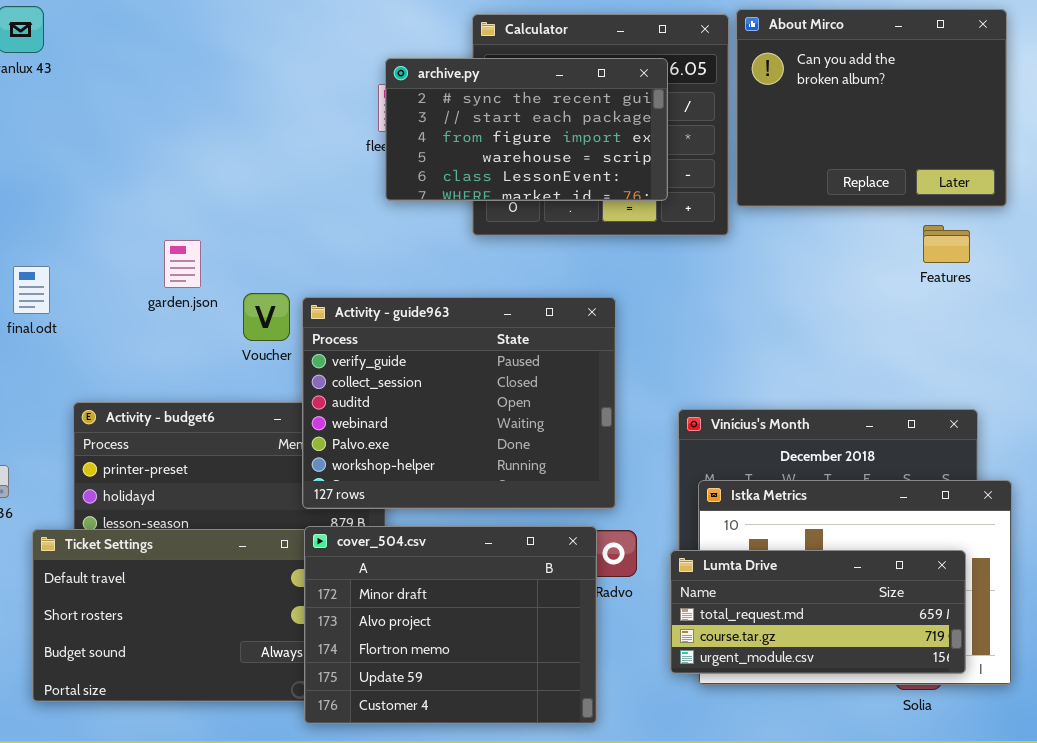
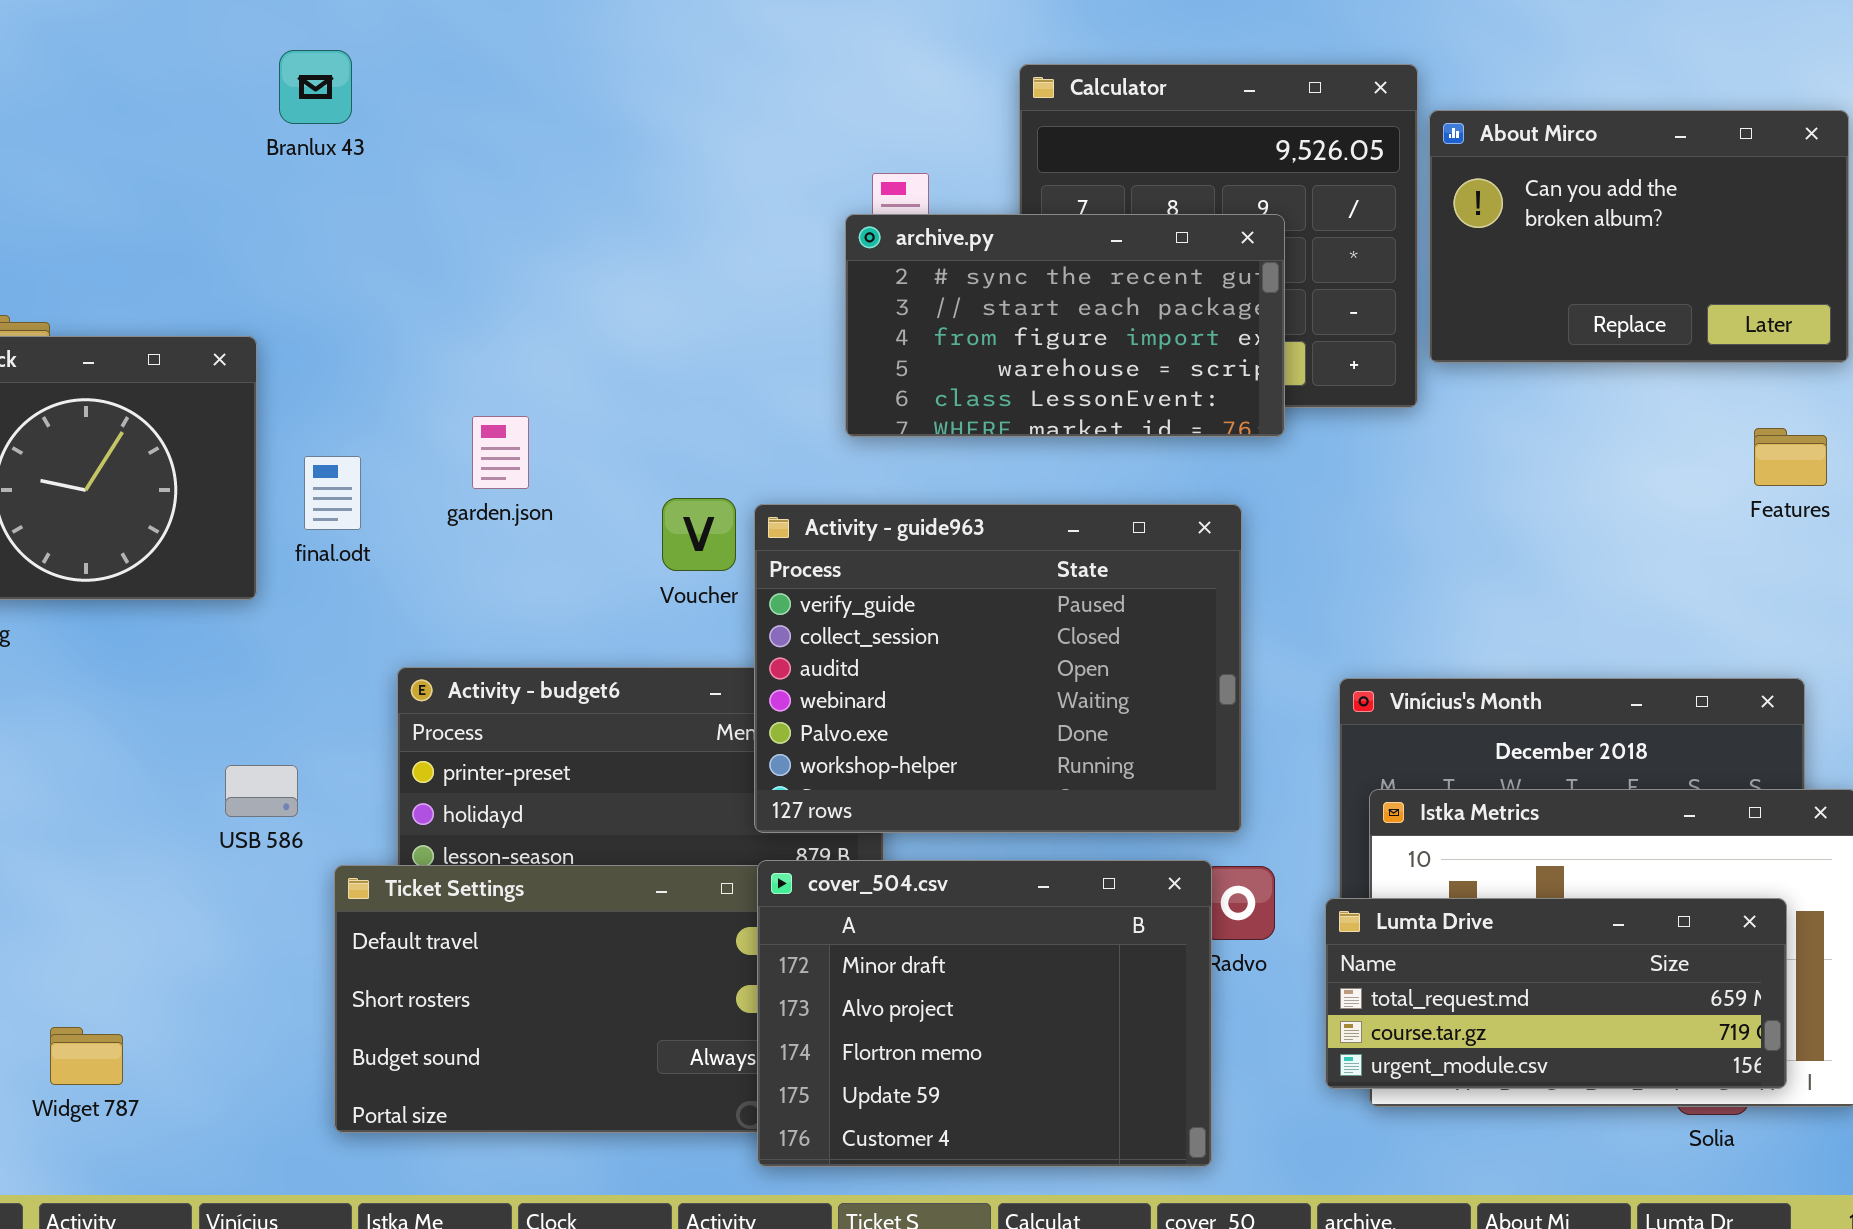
About Mirco: [736,9,1007,207] -> [1429,110,1849,363], resized
archive.py: [385,58,668,201] -> [845,214,1285,437], moved
Features: [923,225,970,263] -> [1754,428,1827,486], moved
garden.json: [164,240,201,288] -> [472,416,529,489], moved

